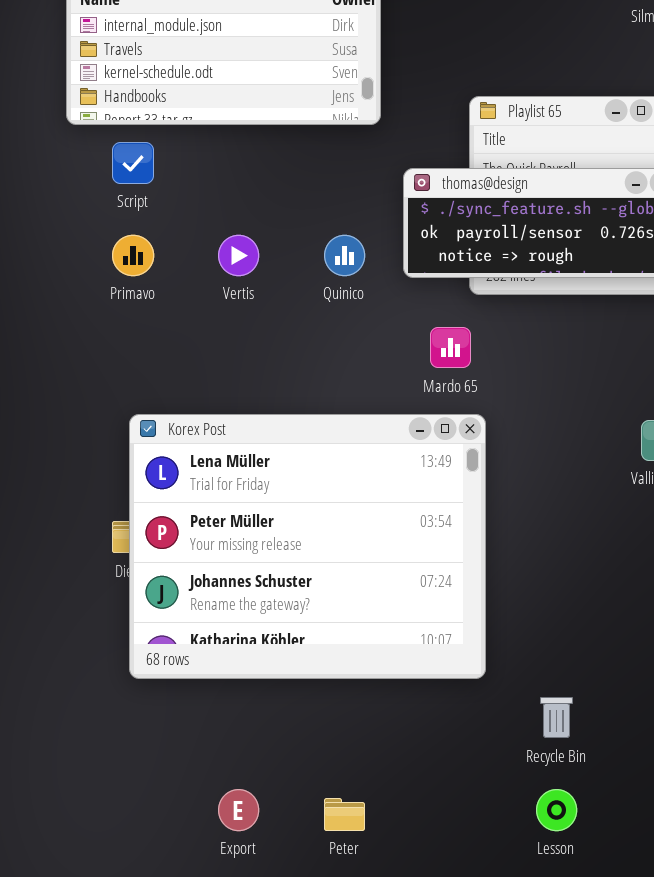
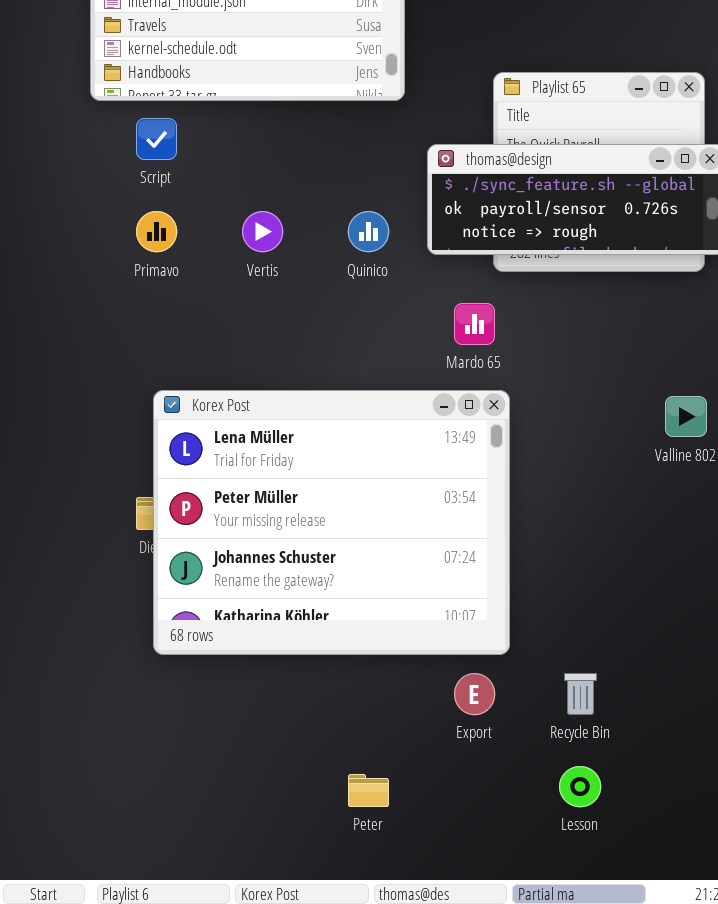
Export: [218,789,259,831] -> [454,673,495,715], moved

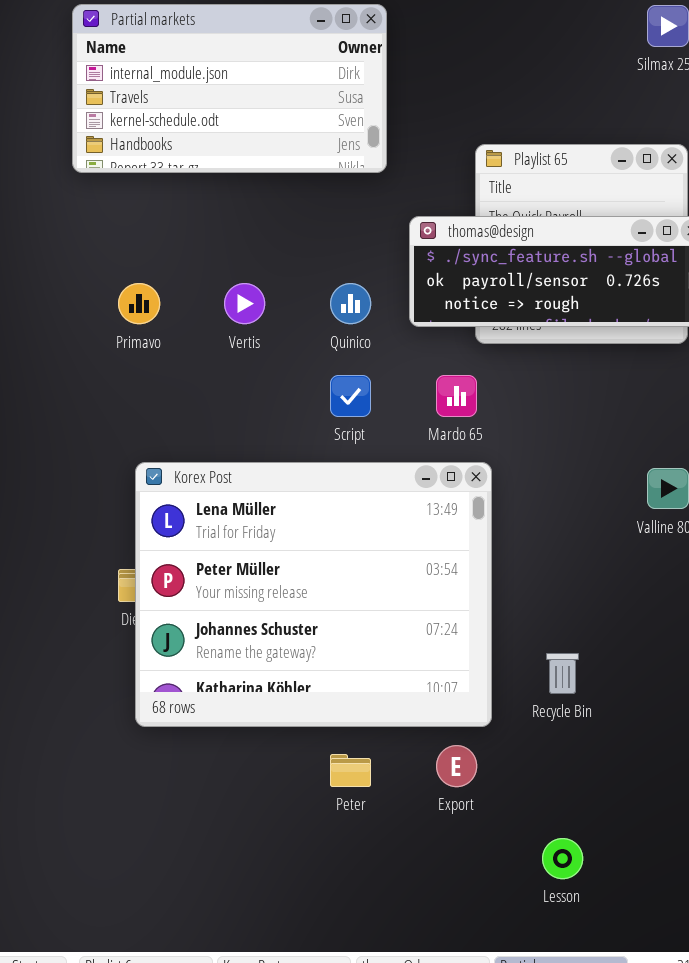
Script: [136,118,177,160] -> [330,375,371,417], moved
Recycle Bin: [564,673,597,715] -> [546,653,579,694], moved
Peter: [348,774,389,807] -> [330,754,371,787], moved

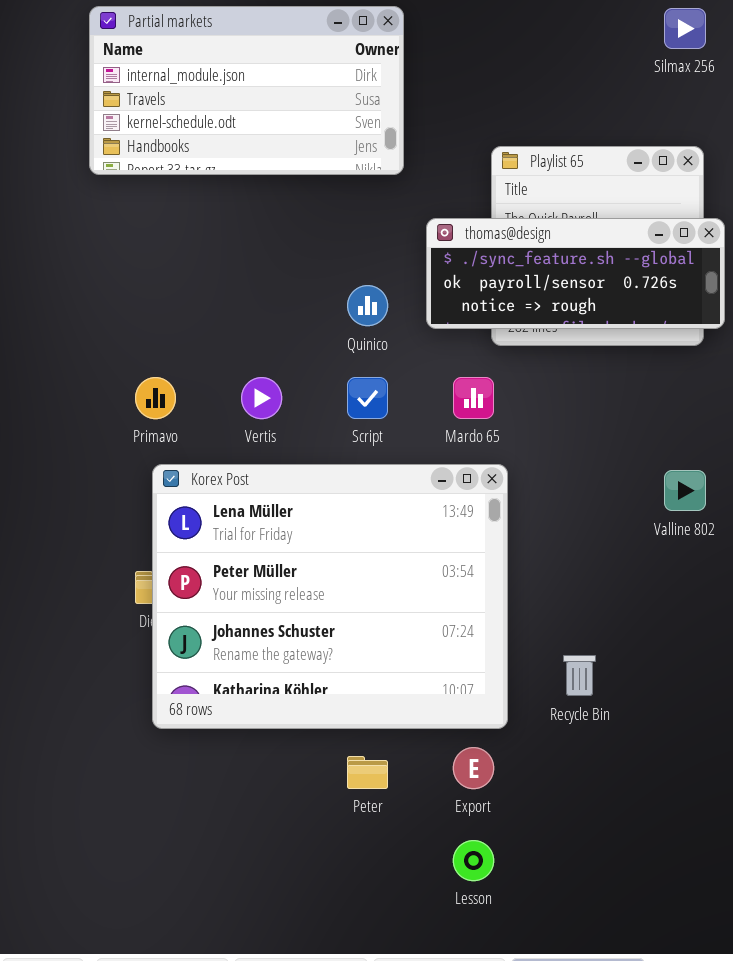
Primavo: [118,283,160,324] -> [135,377,176,419], moved
Vertis: [224,283,265,324] -> [241,377,282,419], moved
Lesson: [542,838,583,879] -> [453,840,494,881], moved

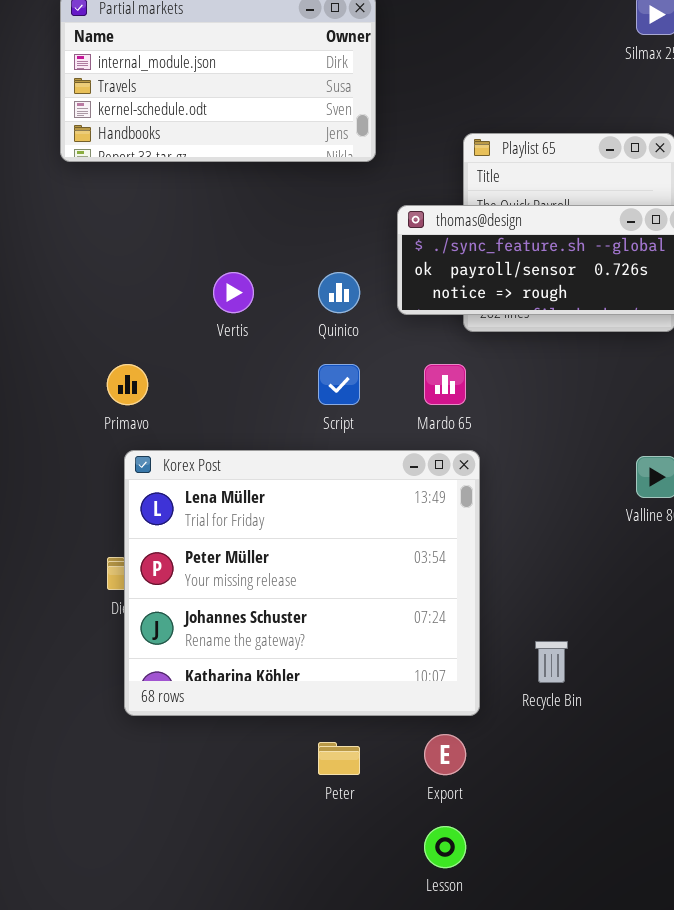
Vertis: [241,377,282,419] -> [213,272,254,313], moved

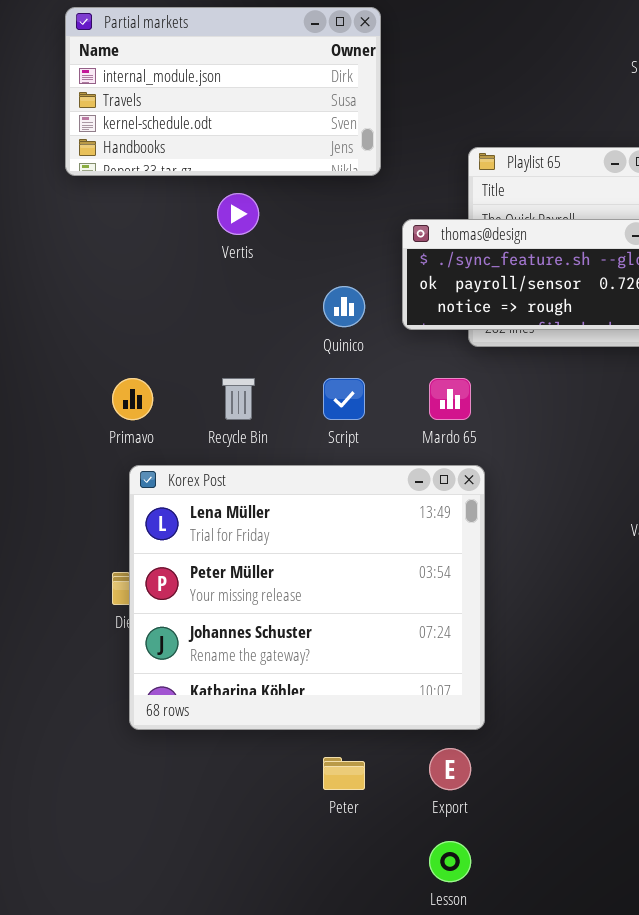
Vertis: [213,272,254,313] -> [217,193,259,235], moved
Recycle Bin: [535,641,568,683] -> [222,378,255,420], moved

